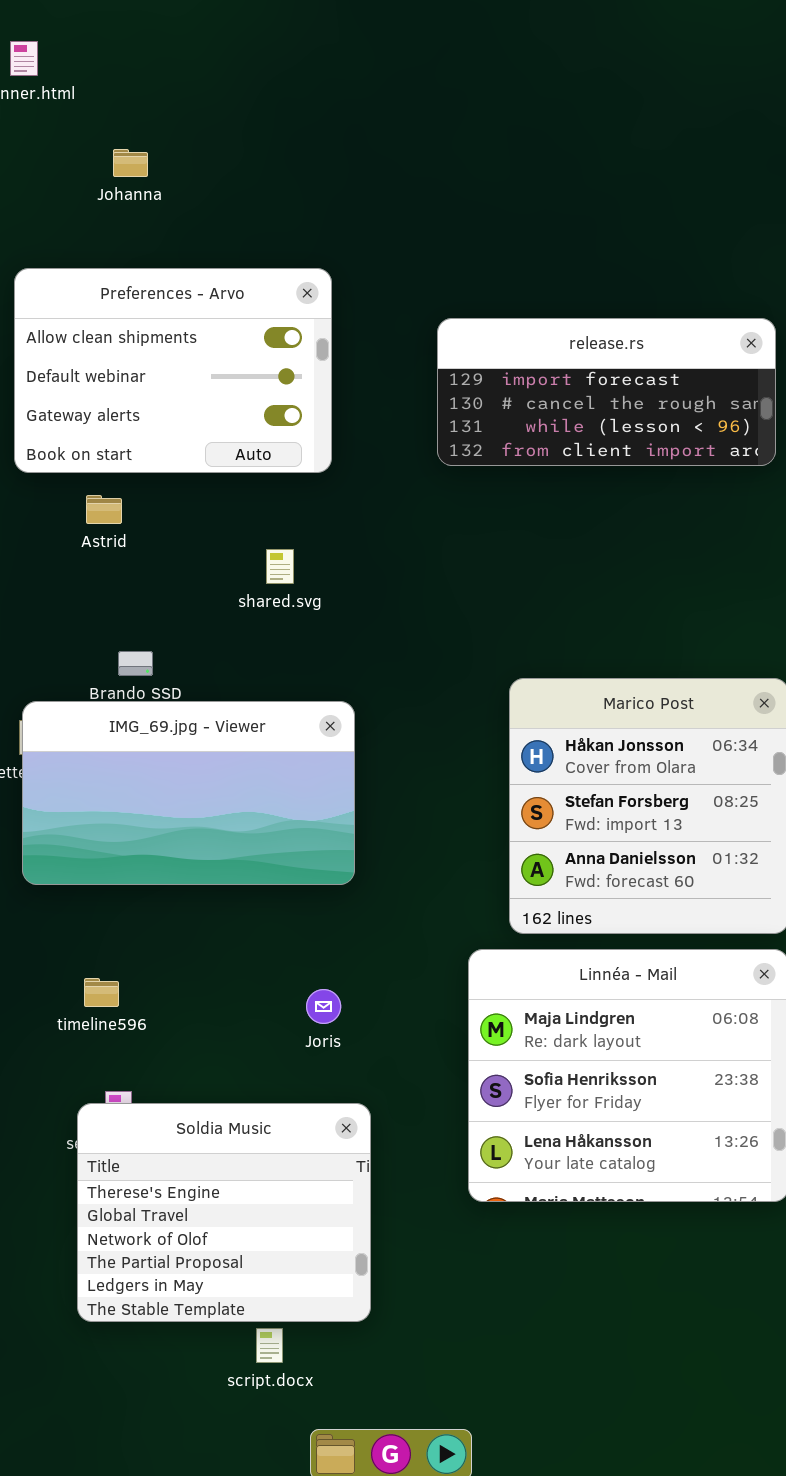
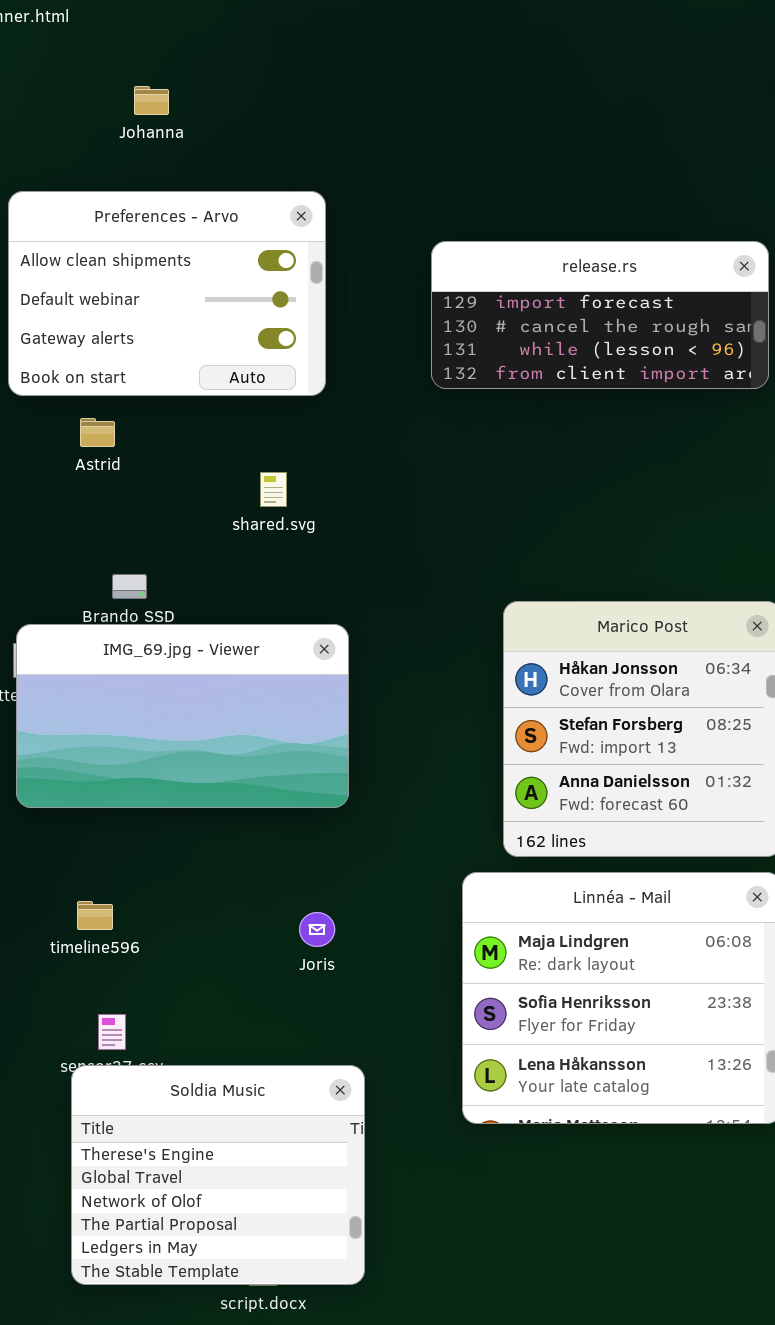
Johanna: [113,149,148,177] -> [134,86,169,115], moved
Soldia Music: [77,1103,371,1322] -> [71,1065,365,1285], moved

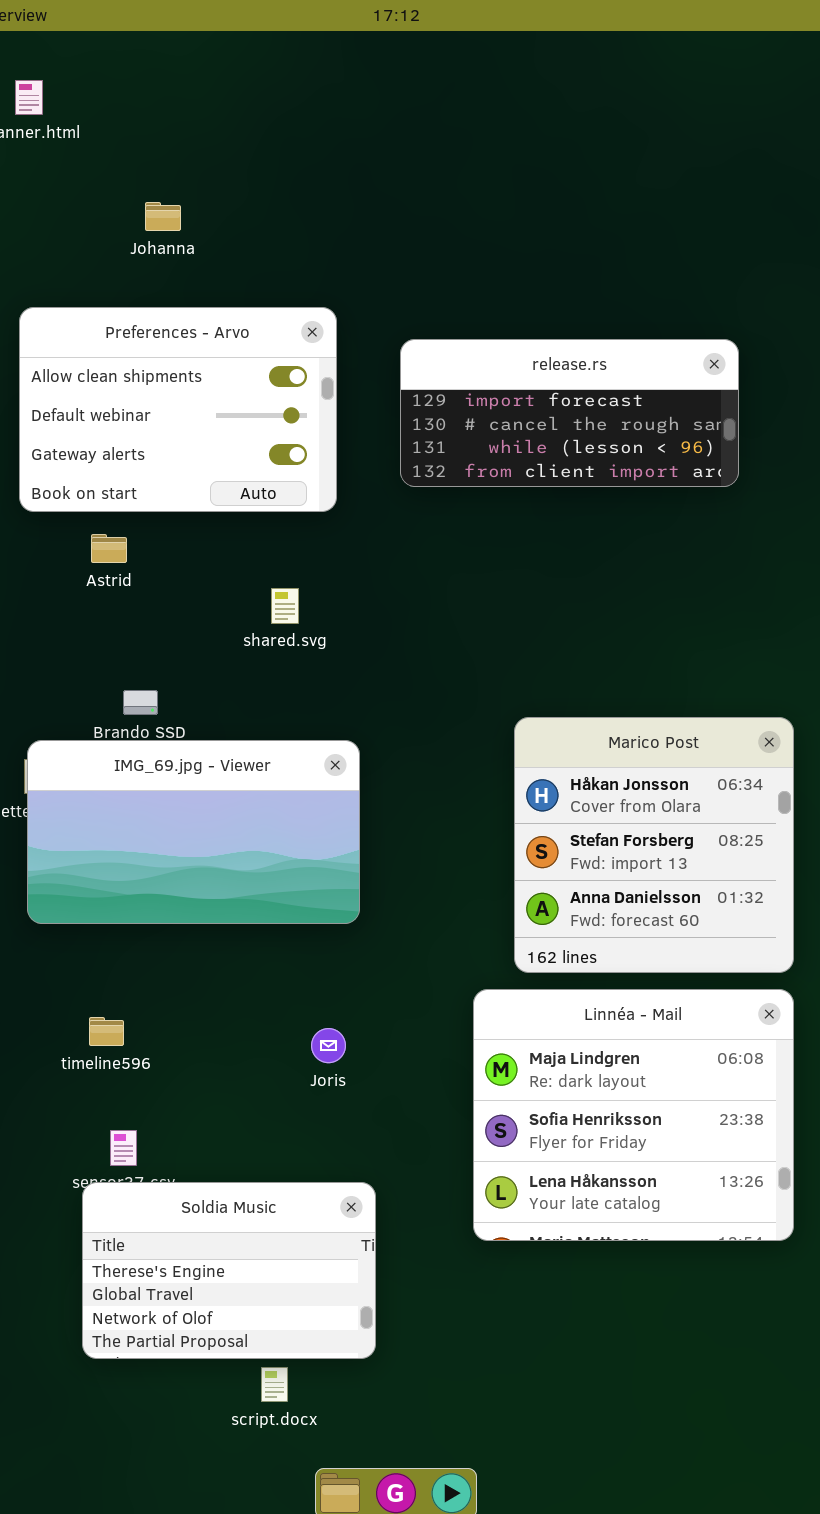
release.rs: [431,241,769,389] -> [400,339,739,487], moved
Soldia Music: [71,1065,365,1285] -> [82,1182,376,1359], resized

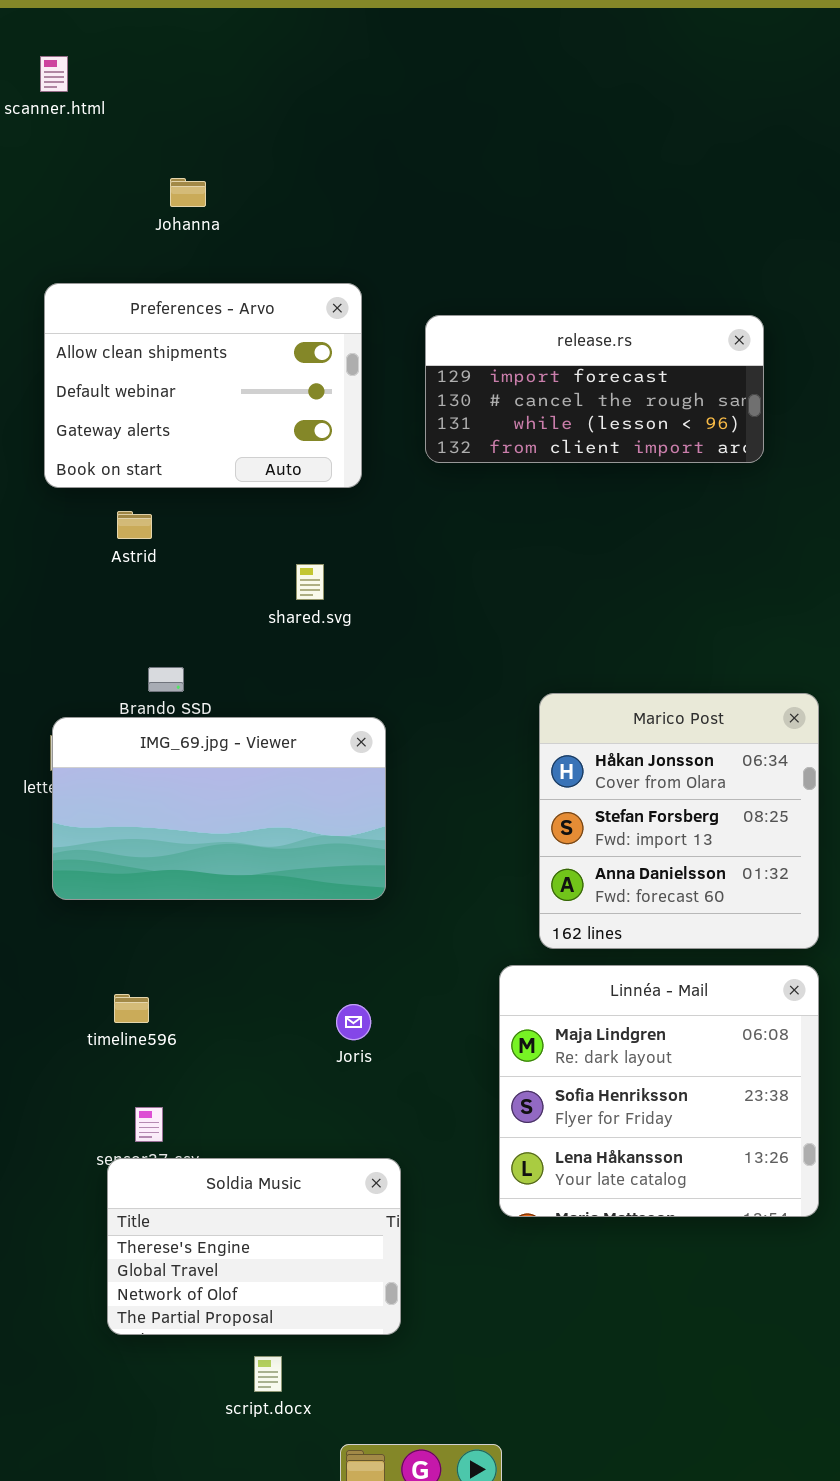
script.docx: [261,1367,288,1402] -> [254,1356,282,1392], moved

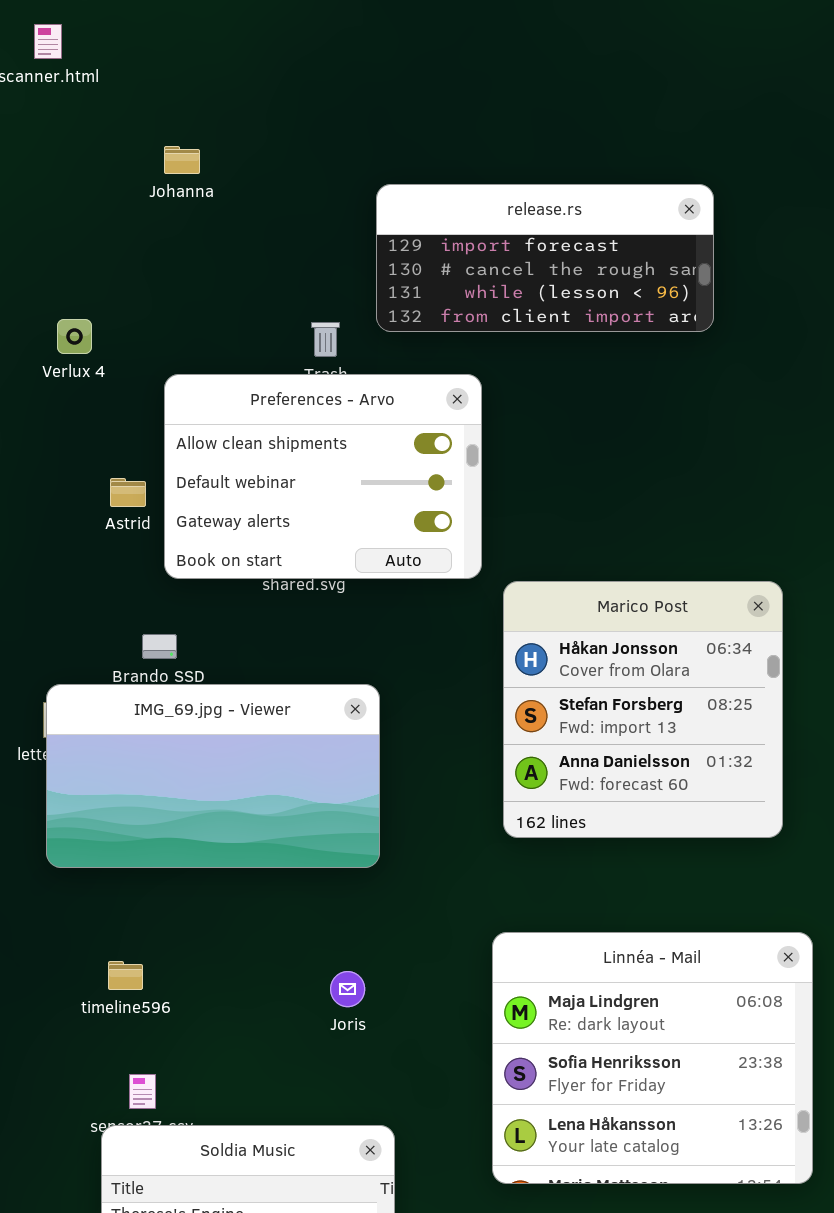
Preferences - Arvo: [44,283,362,488] -> [164,374,482,579], moved
release.rs: [425,315,764,463] -> [376,184,714,332], moved
Marico Post: [539,693,819,949] -> [503,581,783,838], moved

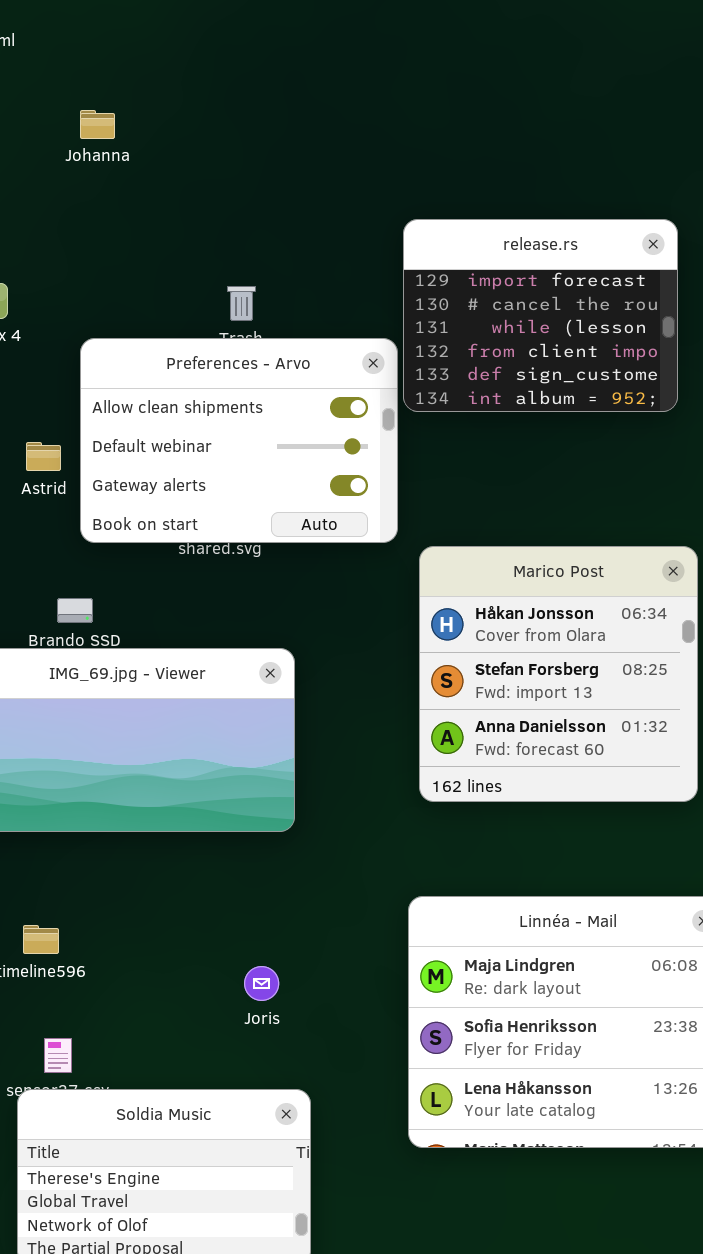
release.rs: [376,184,714,332] -> [403,219,678,412], moved, resized
Joris: [330,971,365,1007] -> [244,966,279,1001], moved

